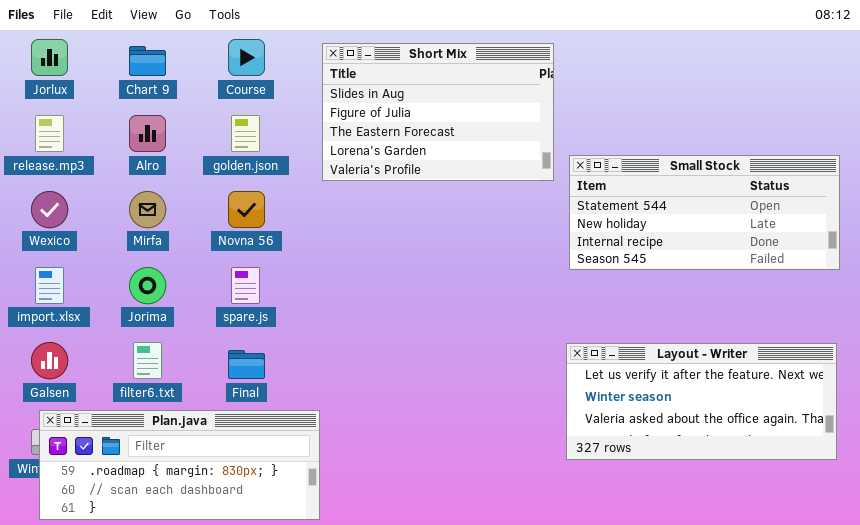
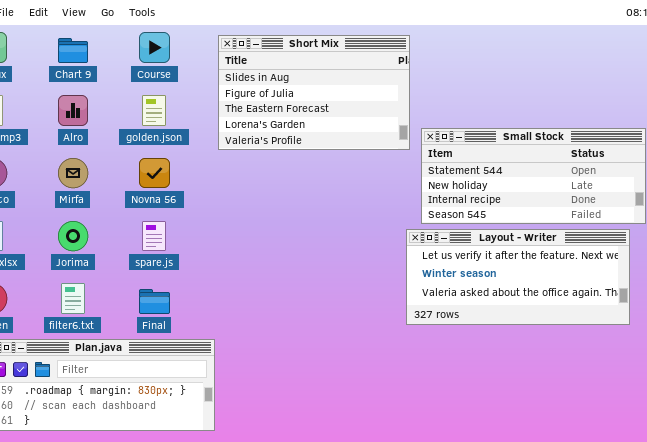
Layout - Writer: [566,343,837,460] -> [406,229,630,325], moved

